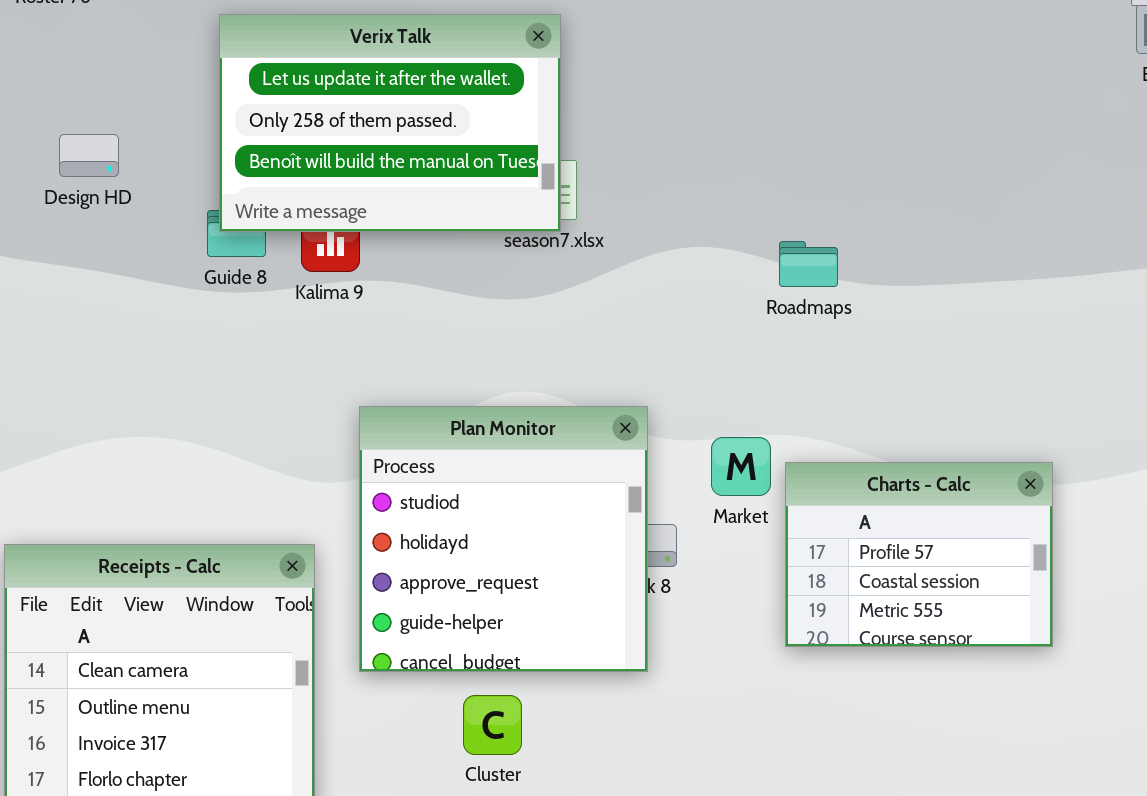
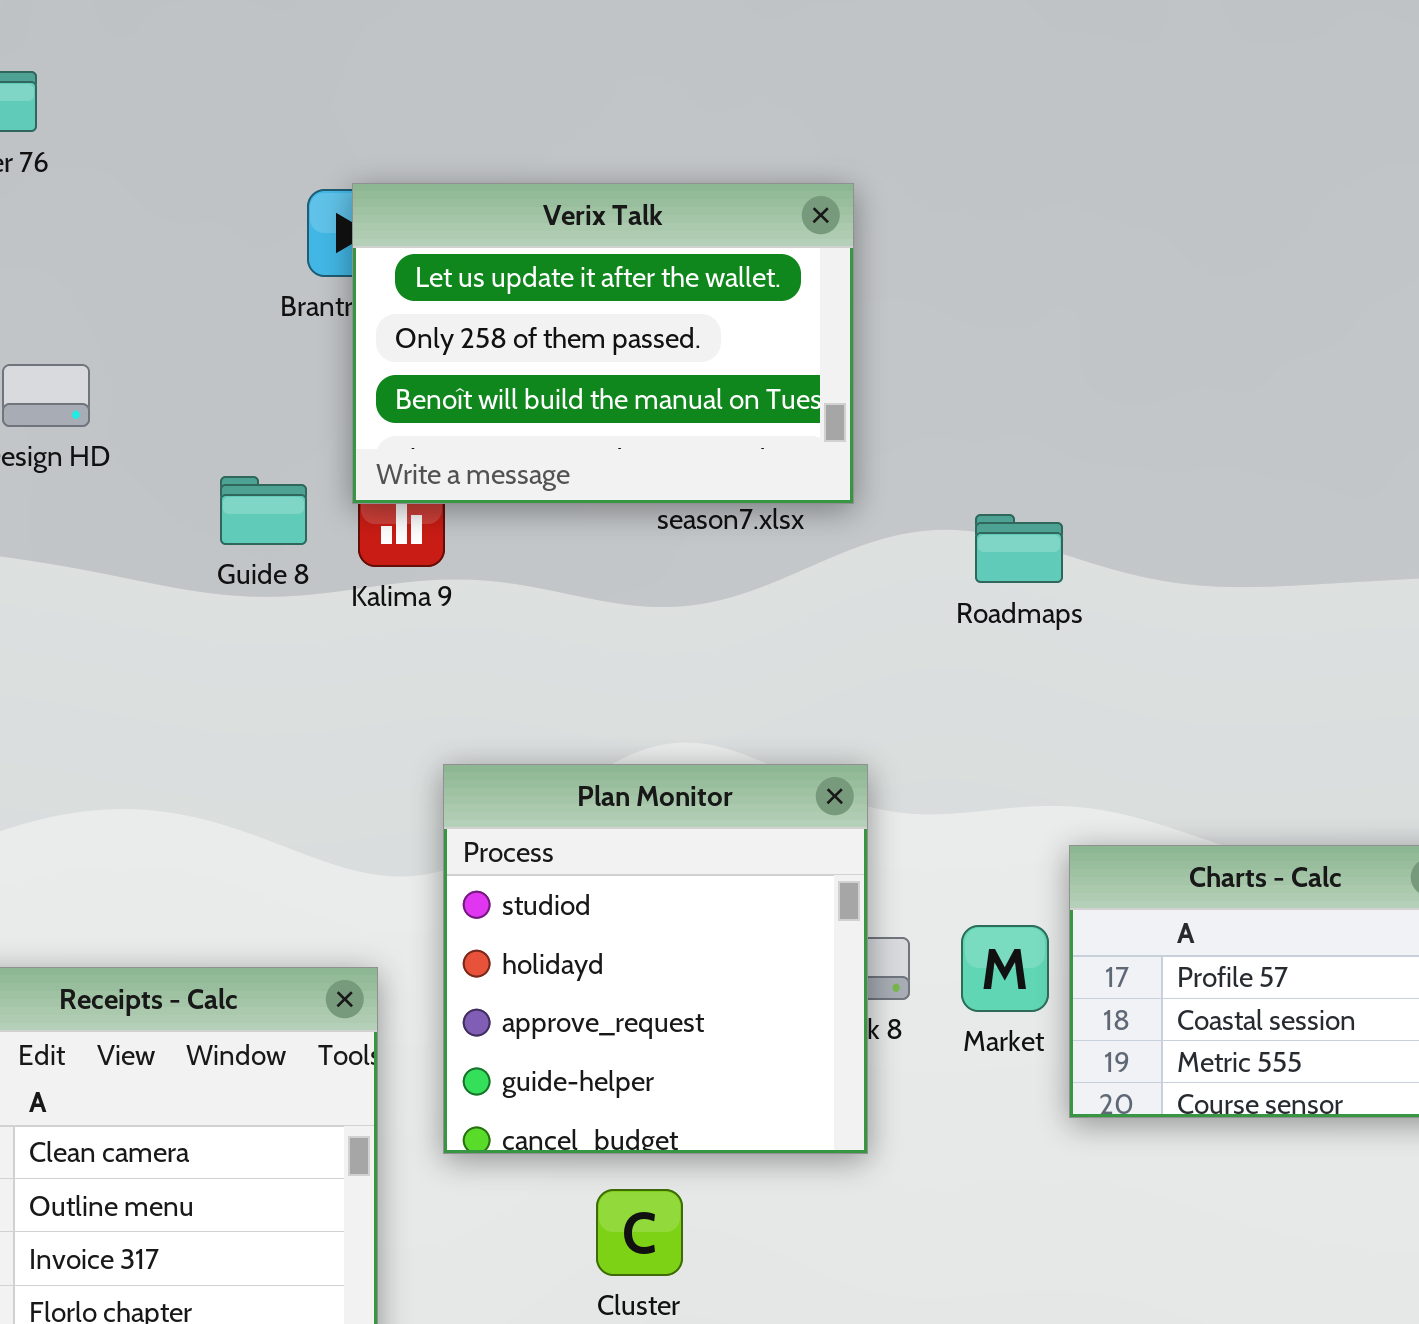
Verix Talk: [219,14,561,232] -> [352,183,854,504], moved
Roadmaps: [779,241,838,287] -> [975,514,1063,583], moved
Market: [711,437,771,496] -> [961,925,1049,1012], moved

